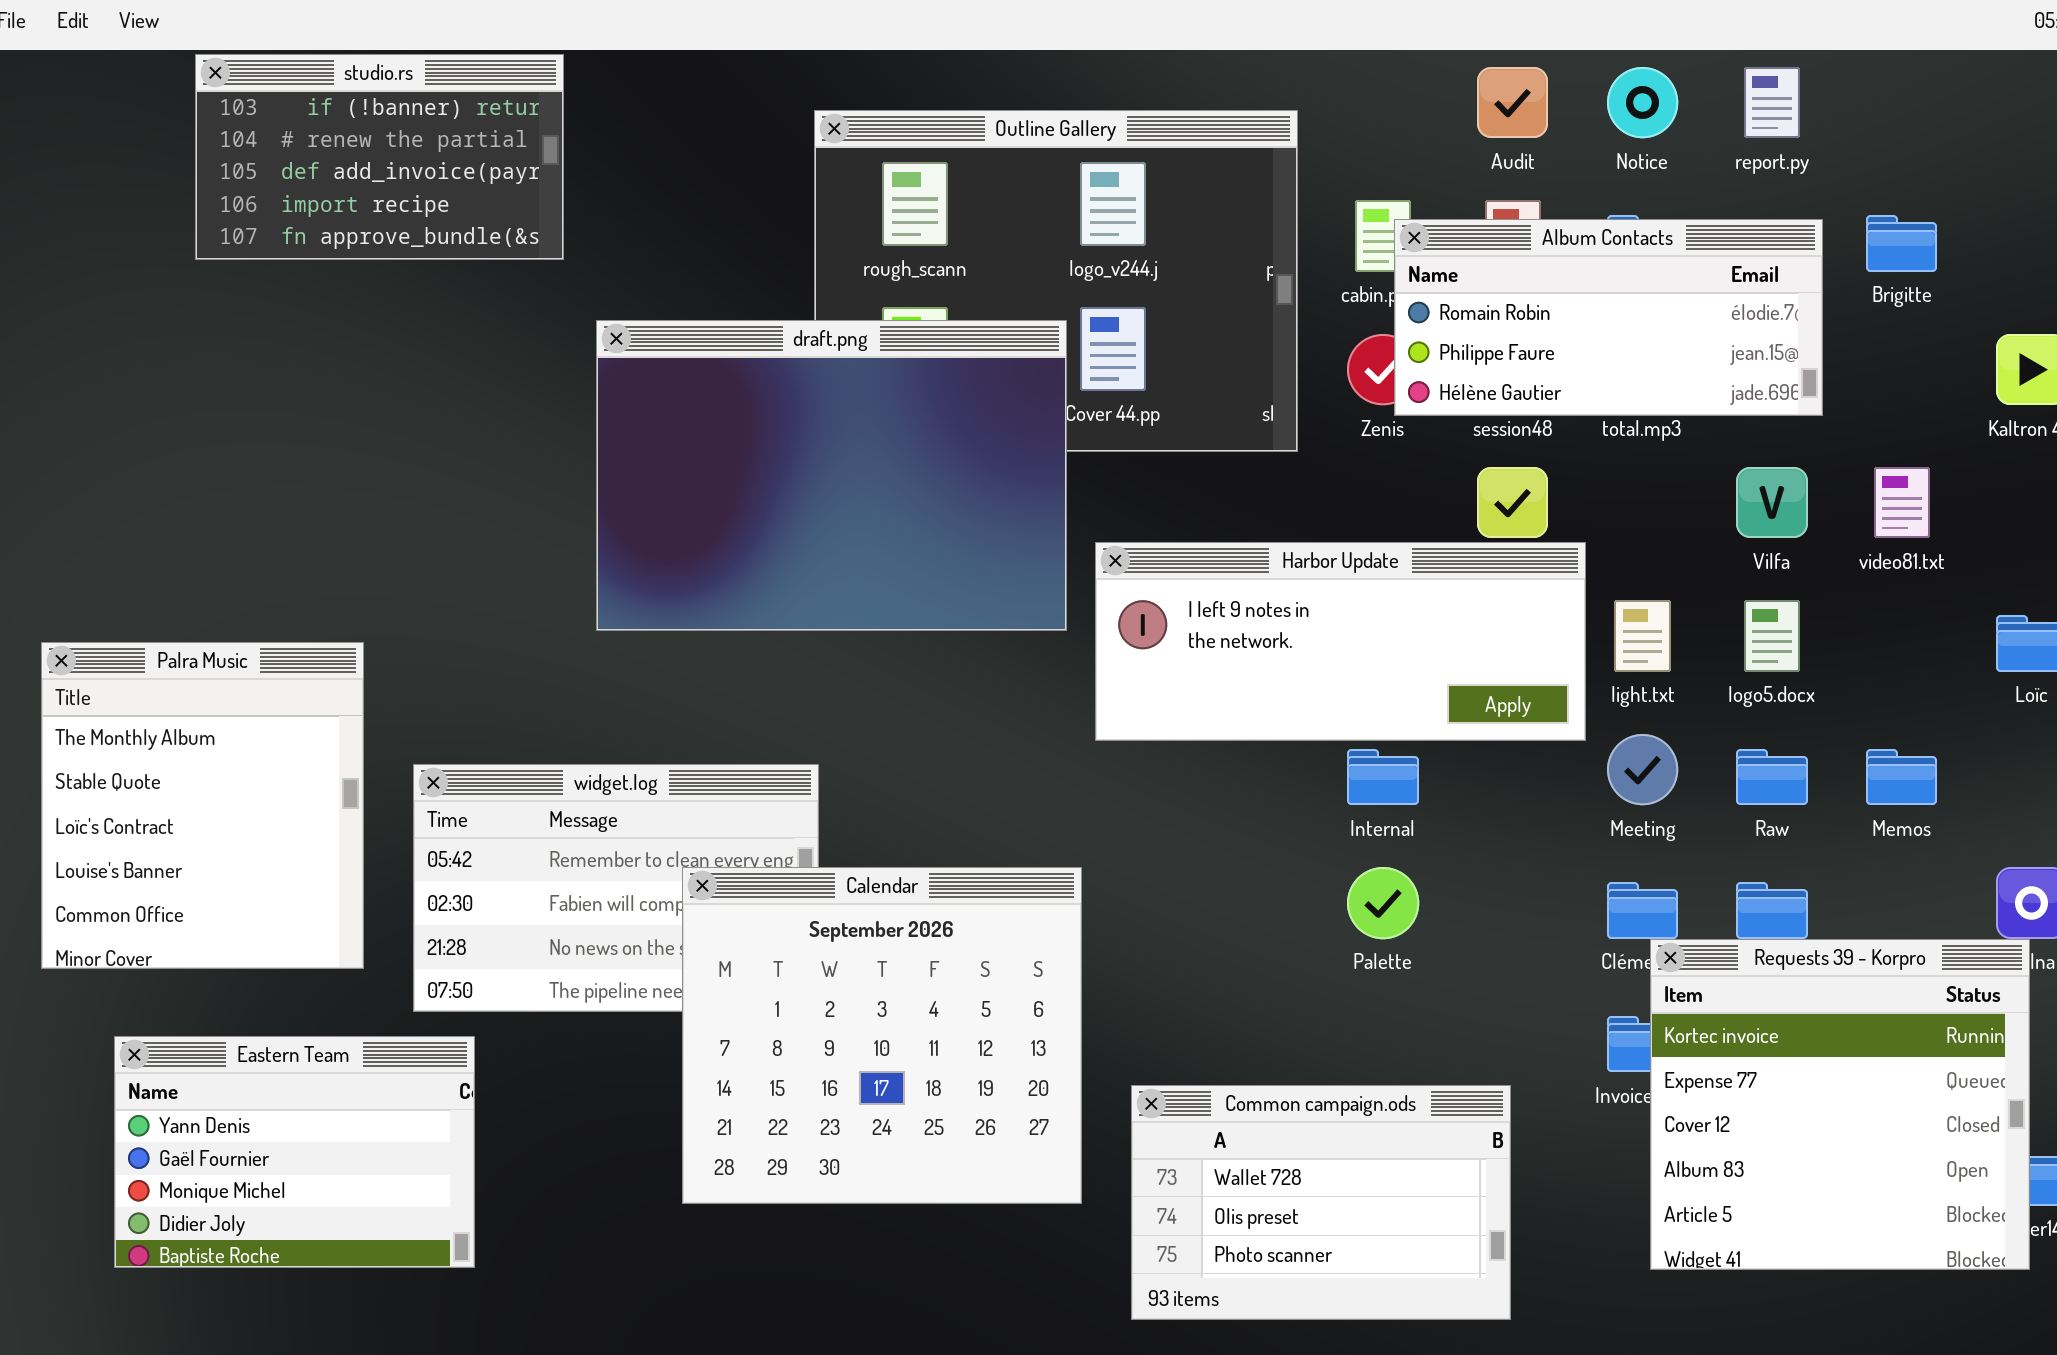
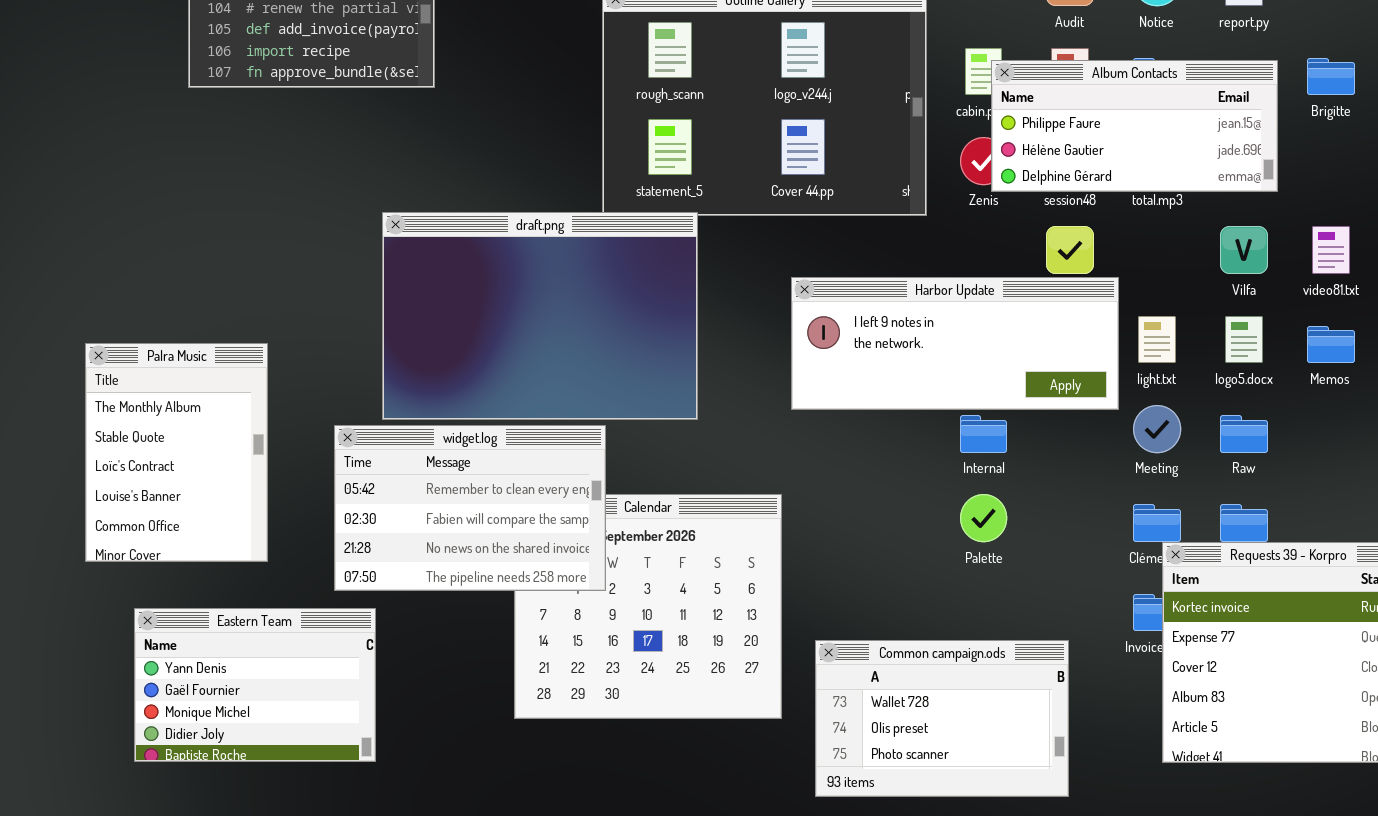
Album Contacts: [1394,219,1823,416] -> [991,60,1278,192], scrolled down 1 row
draft.png: [596,320,1067,631] -> [382,212,698,420], moved
Palra Music: [41,642,364,969] -> [85,343,268,562], resized
Memos: [1866,749,1937,805] -> [1307,326,1355,363], moved
widget.log: [413,764,819,1012] -> [334,425,606,591], raised

